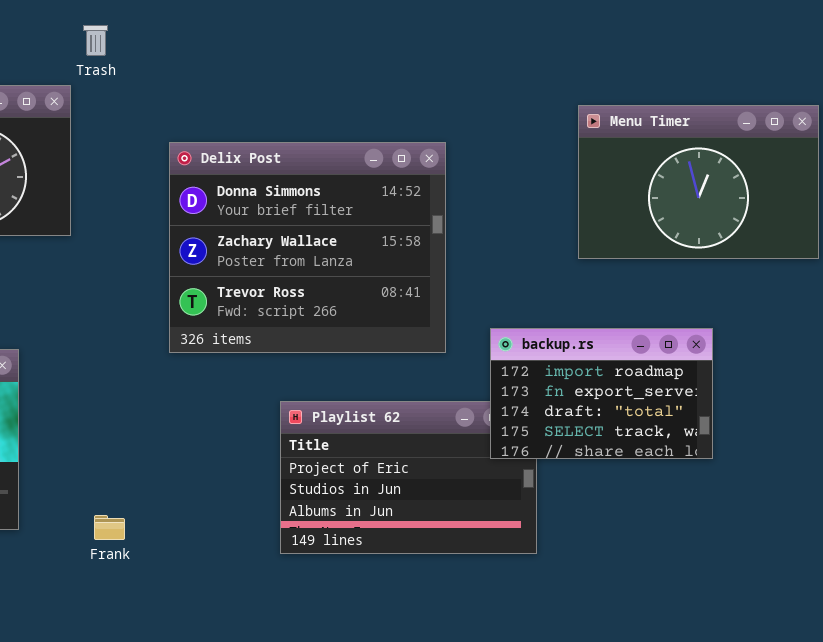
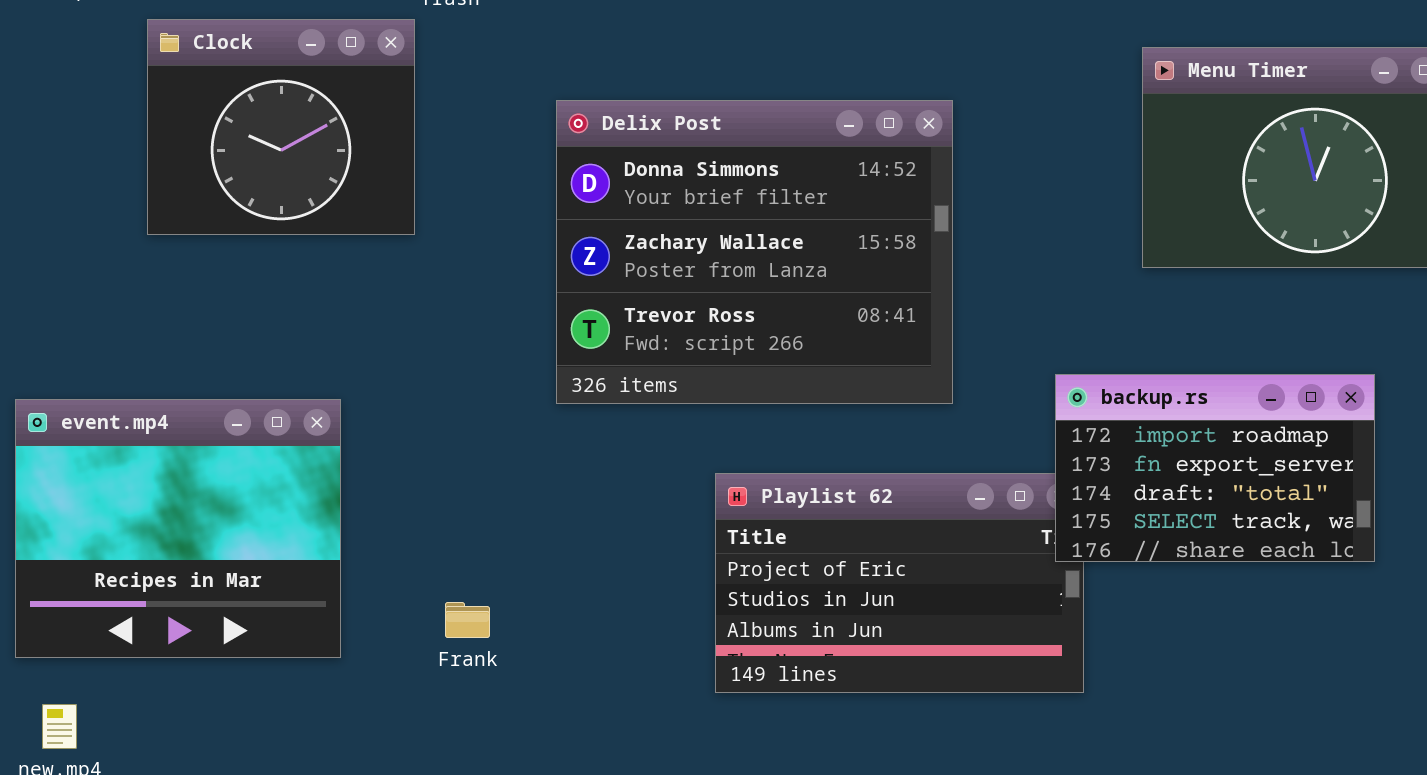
backup.rs: [490,328,713,459] -> [1055,374,1375,562], moved
Frank: [94,515,125,540] -> [445,602,490,638], moved

